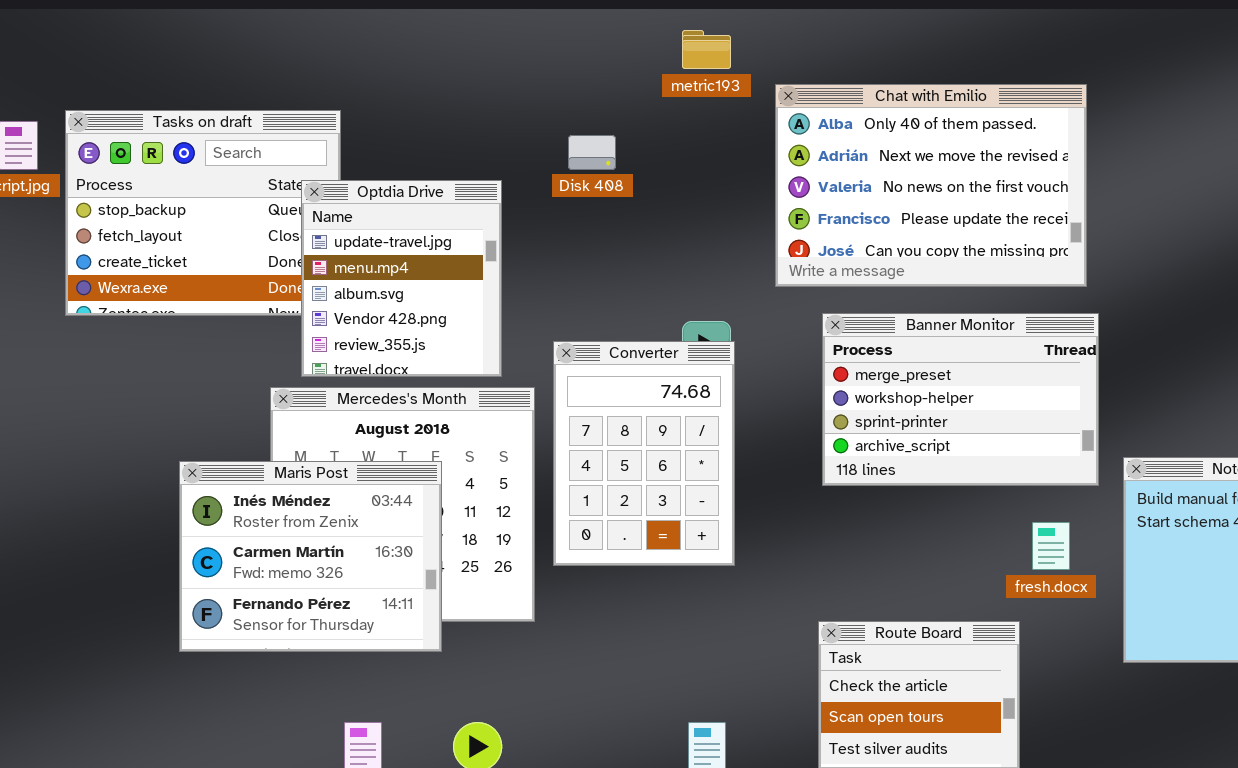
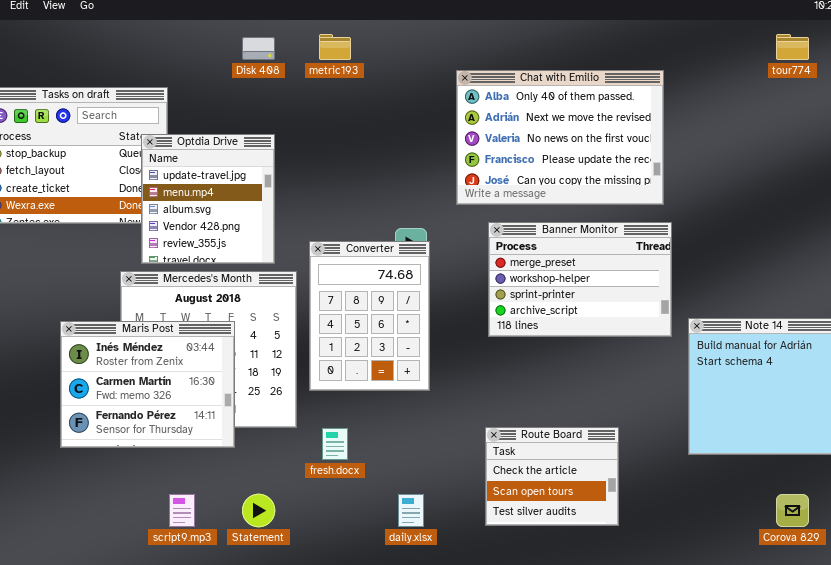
metric193: [682,30,731,69] -> [319,34,351,60], moved
Disk 408: [568,135,616,170] -> [242,37,275,60], moved
fresh.docx: [1032,522,1070,570] -> [322,428,348,460], moved

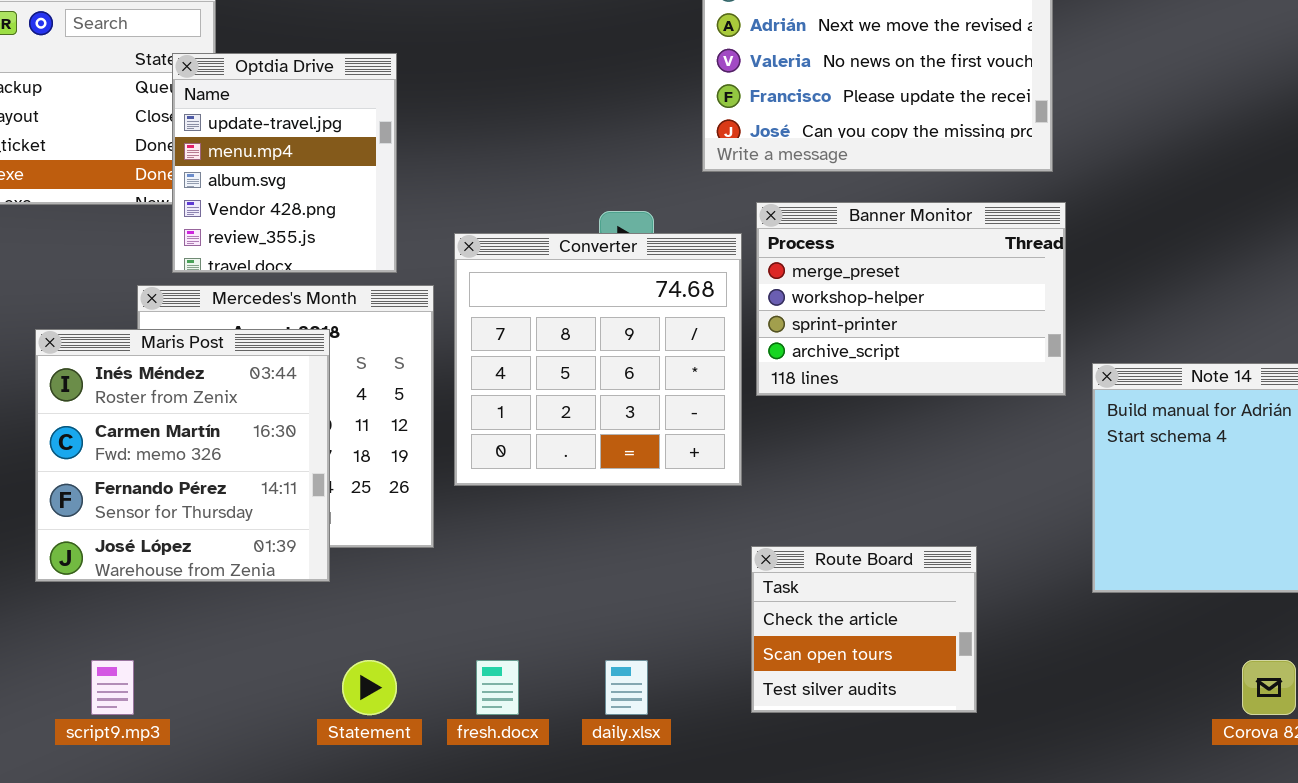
Converter: [309,241,430,391] -> [454,233,742,486], resized
Maris Post: [60,321,235,448] -> [35,329,330,582], resized
fresh.docx: [322,428,348,460] -> [476,660,519,715], moved
script9.mp3: [169,494,195,527] -> [91,660,134,715], moved

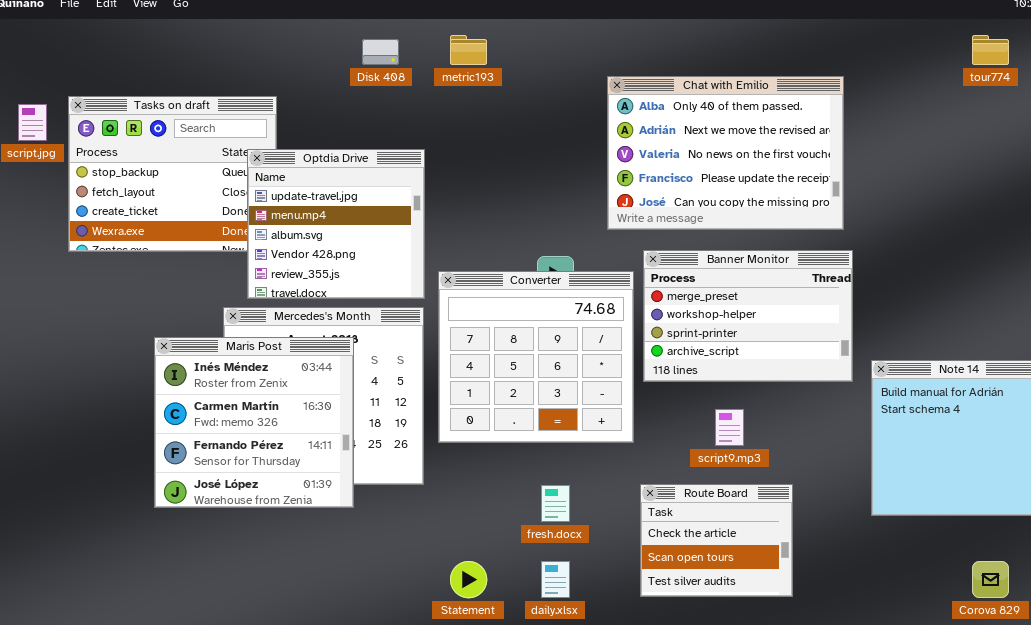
Optdia Drive: [172,53,397,273] -> [247,149,425,299], resized
script9.mp3: [91,660,134,715] -> [715,409,744,446], moved
Statement: [342,660,397,715] -> [450,561,487,598], moved
fresh.docx: [476,660,519,715] -> [541,485,570,522], moved

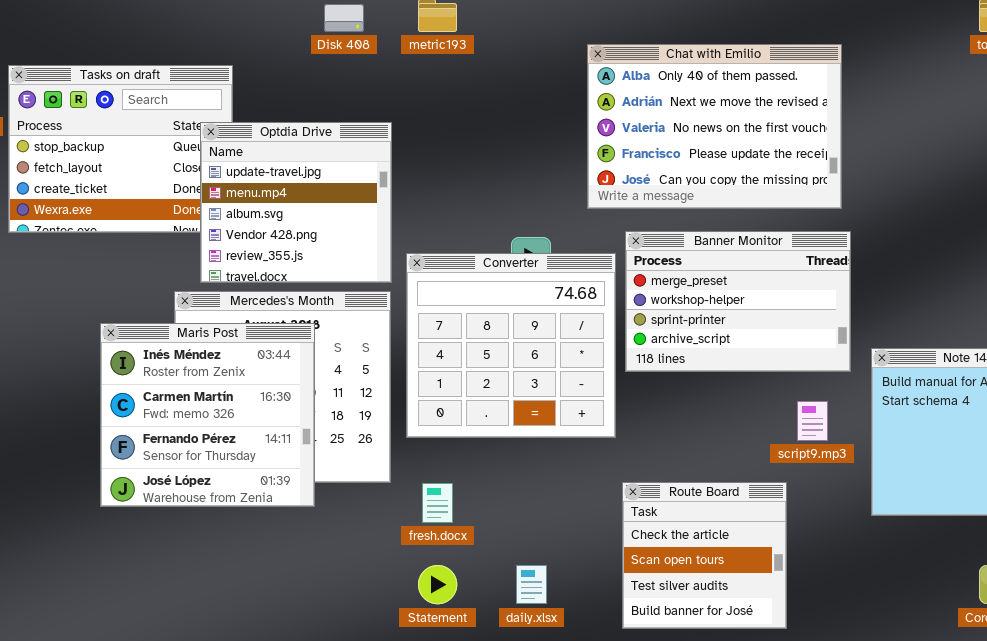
script9.mp3: [715,409,744,446] -> [797,401,828,441], moved
Route Board: [640,484,793,597] -> [622,482,787,629], resized
fresh.docx: [541,485,570,522] -> [422,483,453,523], moved

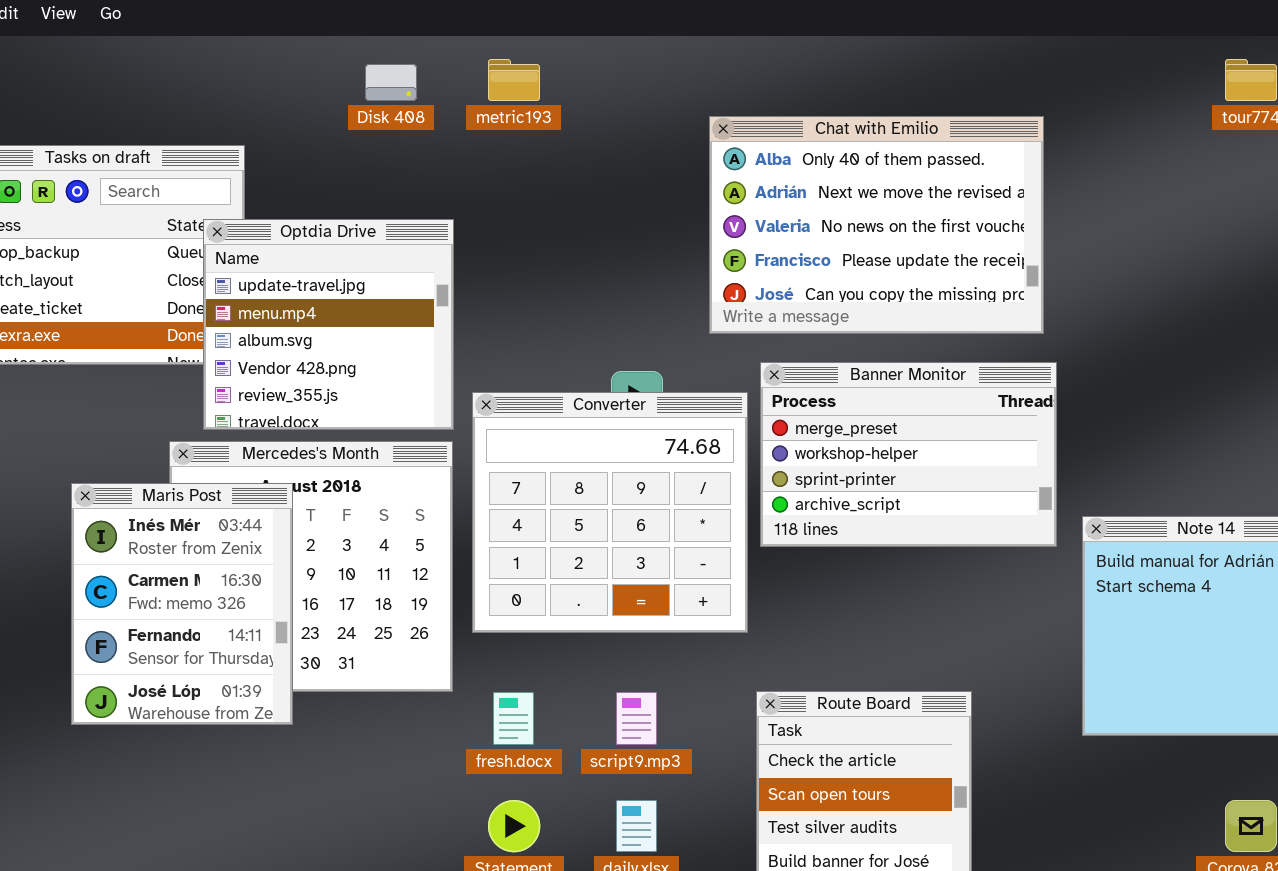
Maris Post: [100,323,315,507] -> [71,483,293,725], resized
script9.mp3: [797,401,828,441] -> [616,692,657,745], moved

